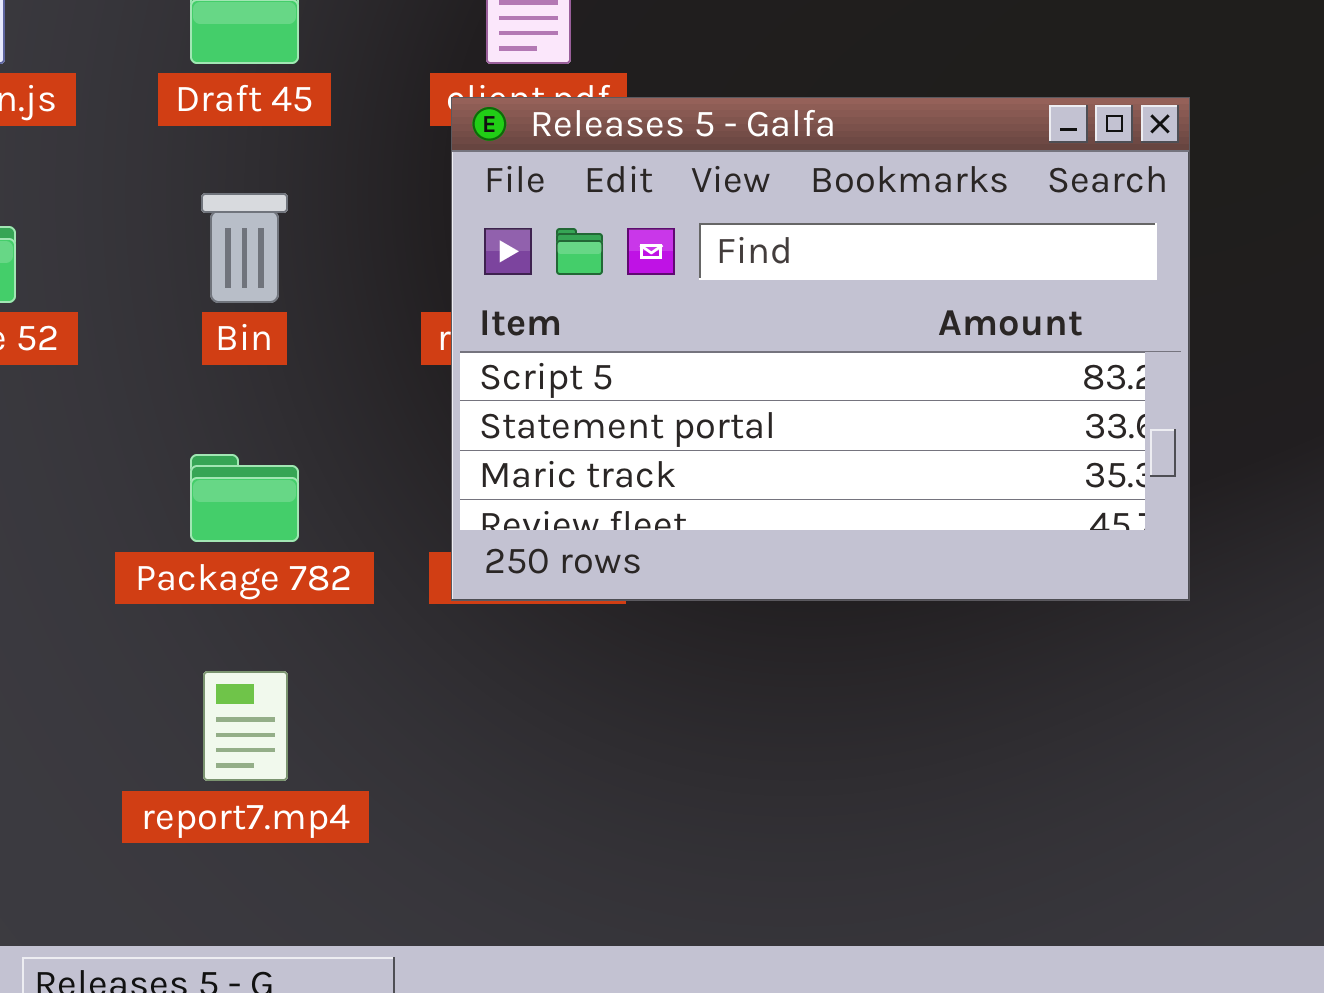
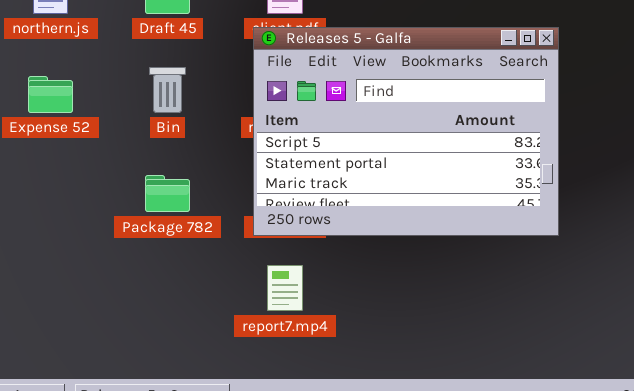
report7.mp4: [203,671,288,781] -> [267,265,303,311], moved

